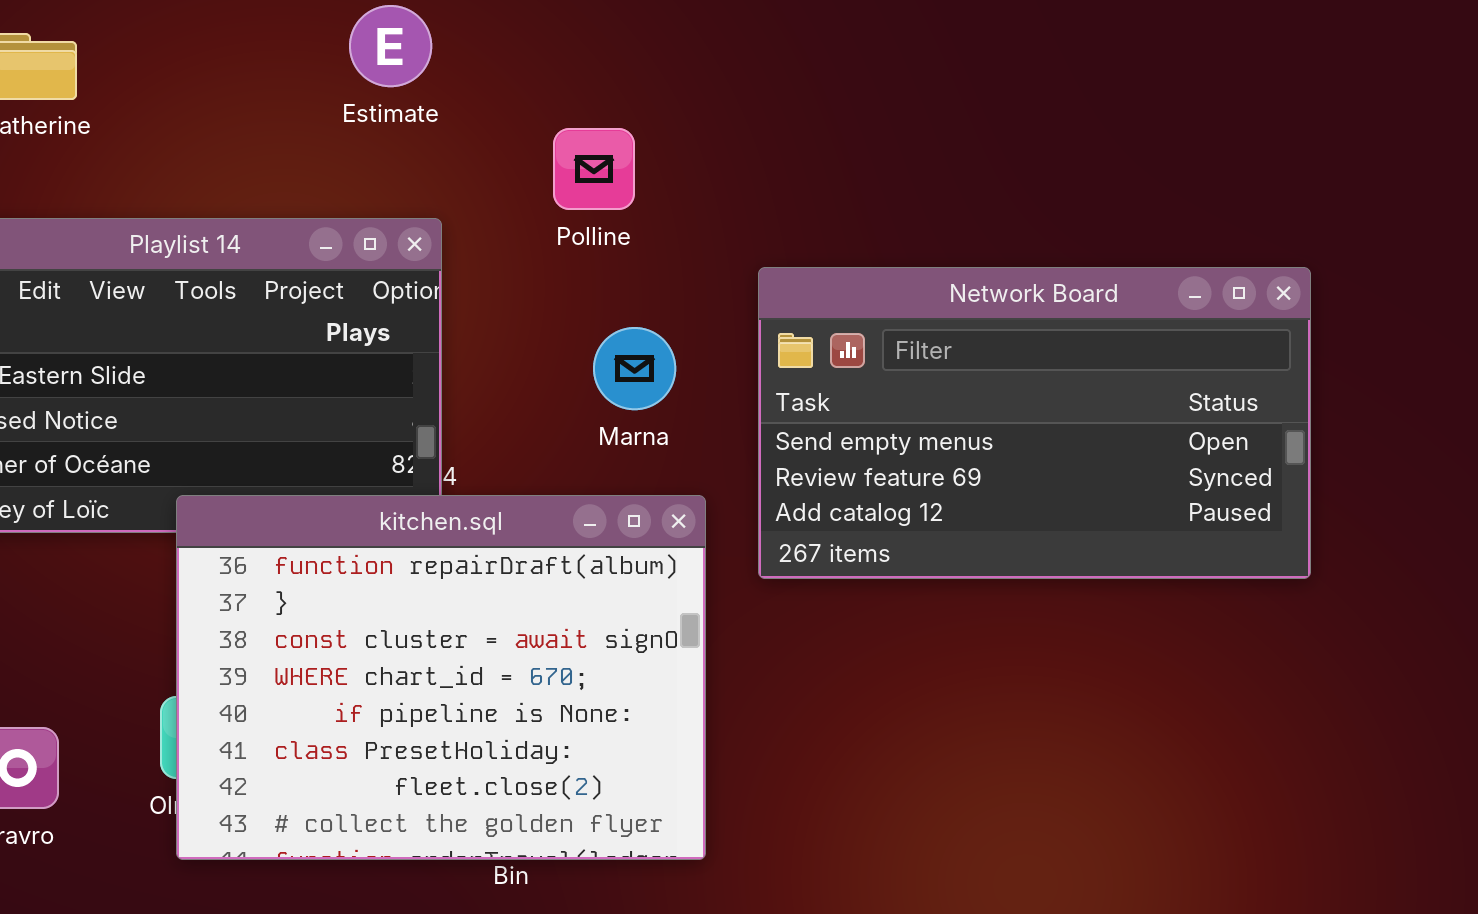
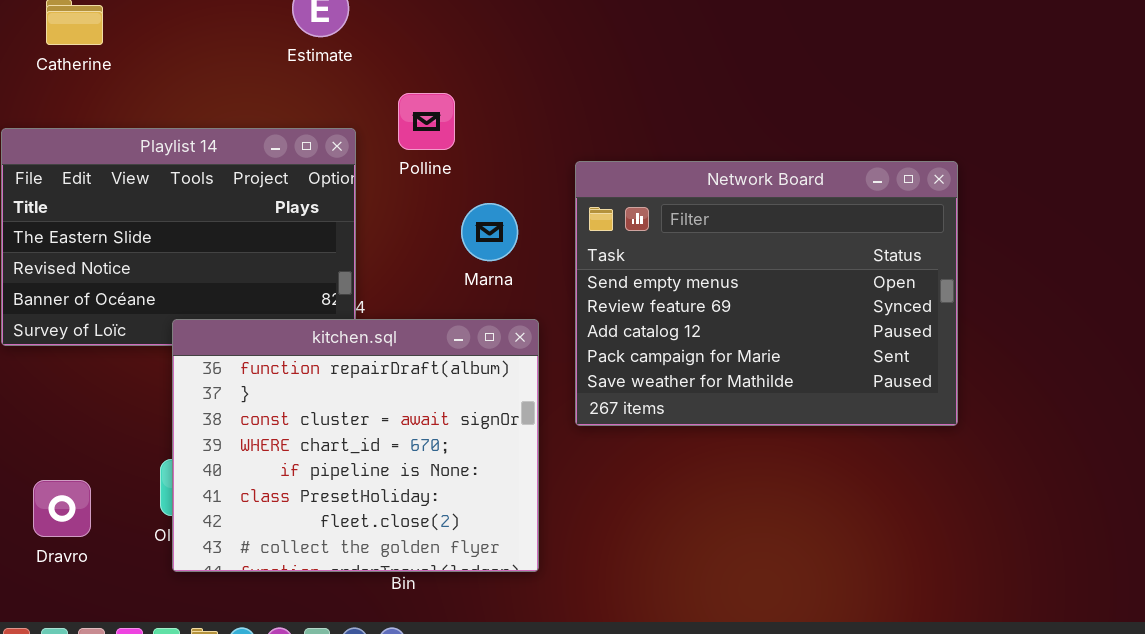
Polline: [553,128,635,210] -> [398,93,455,150], moved
Network Board: [758,267,1311,579] -> [575,161,958,426], resized

